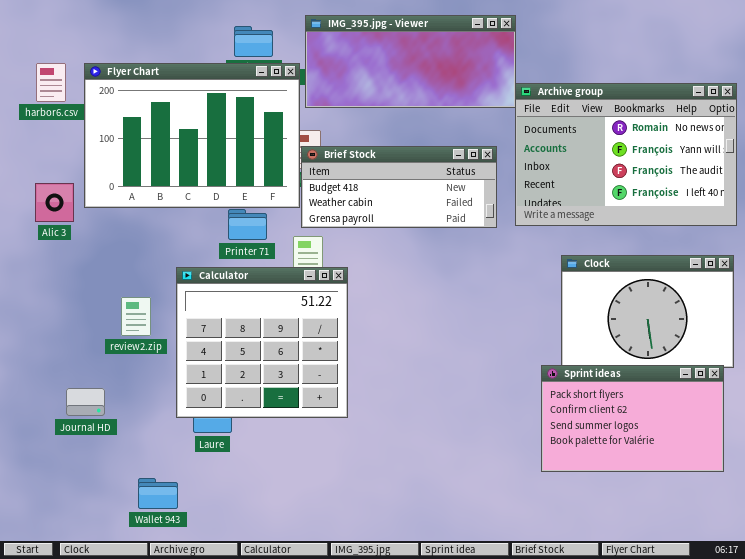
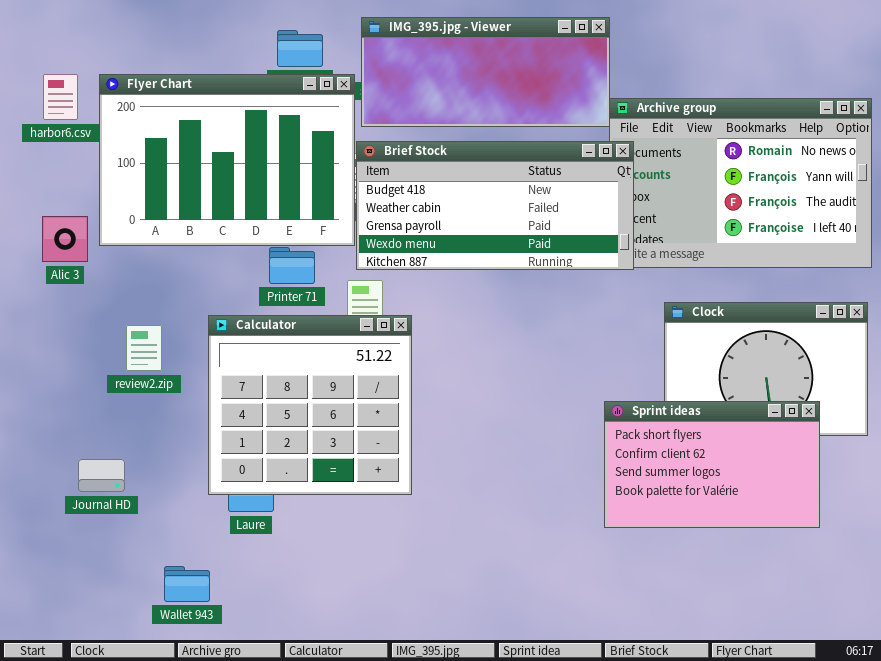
Brief Stock: [301,146,497,228] -> [356,141,634,270], resized
review2.zip: [121,297,151,336] -> [126,325,162,371], moved
Sprint ideas: [541,365,724,472] -> [604,401,820,528], moved

